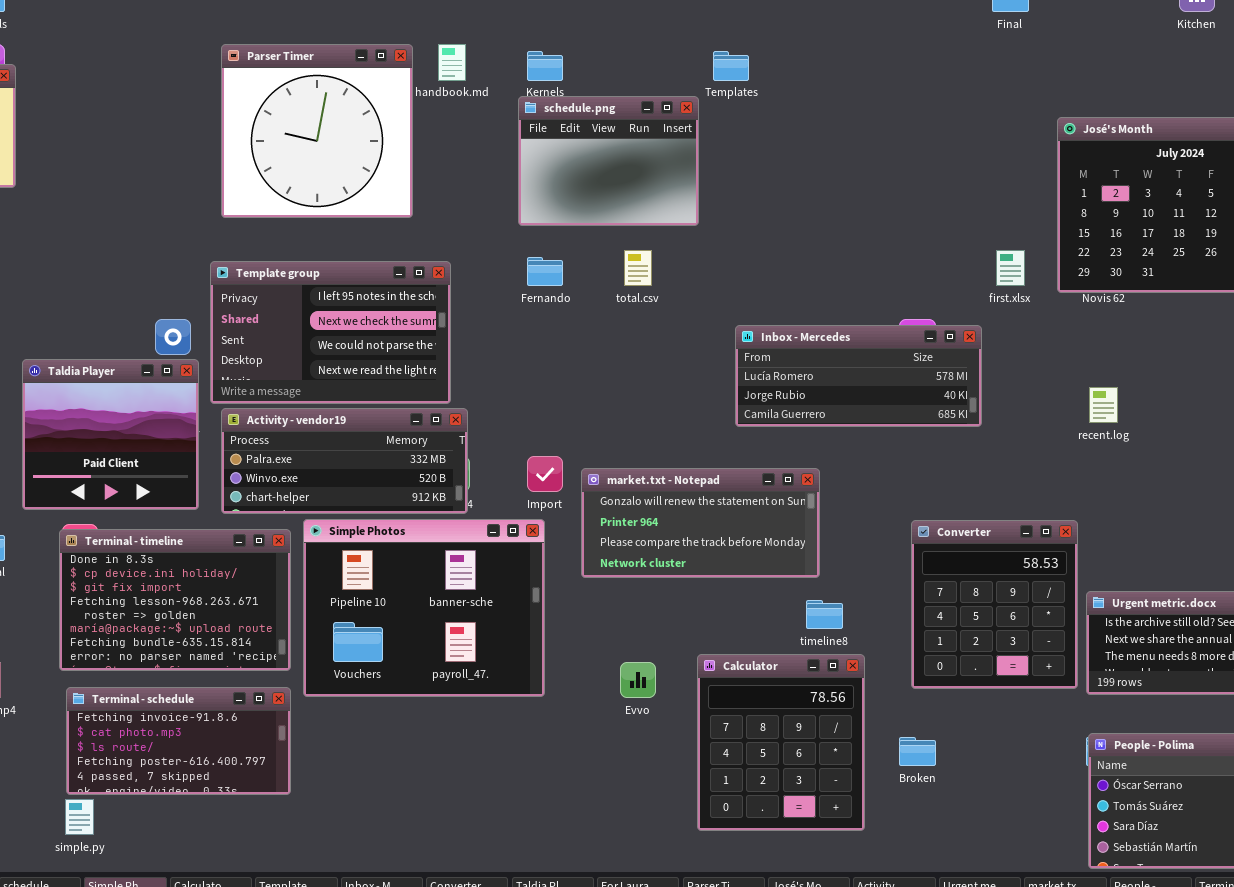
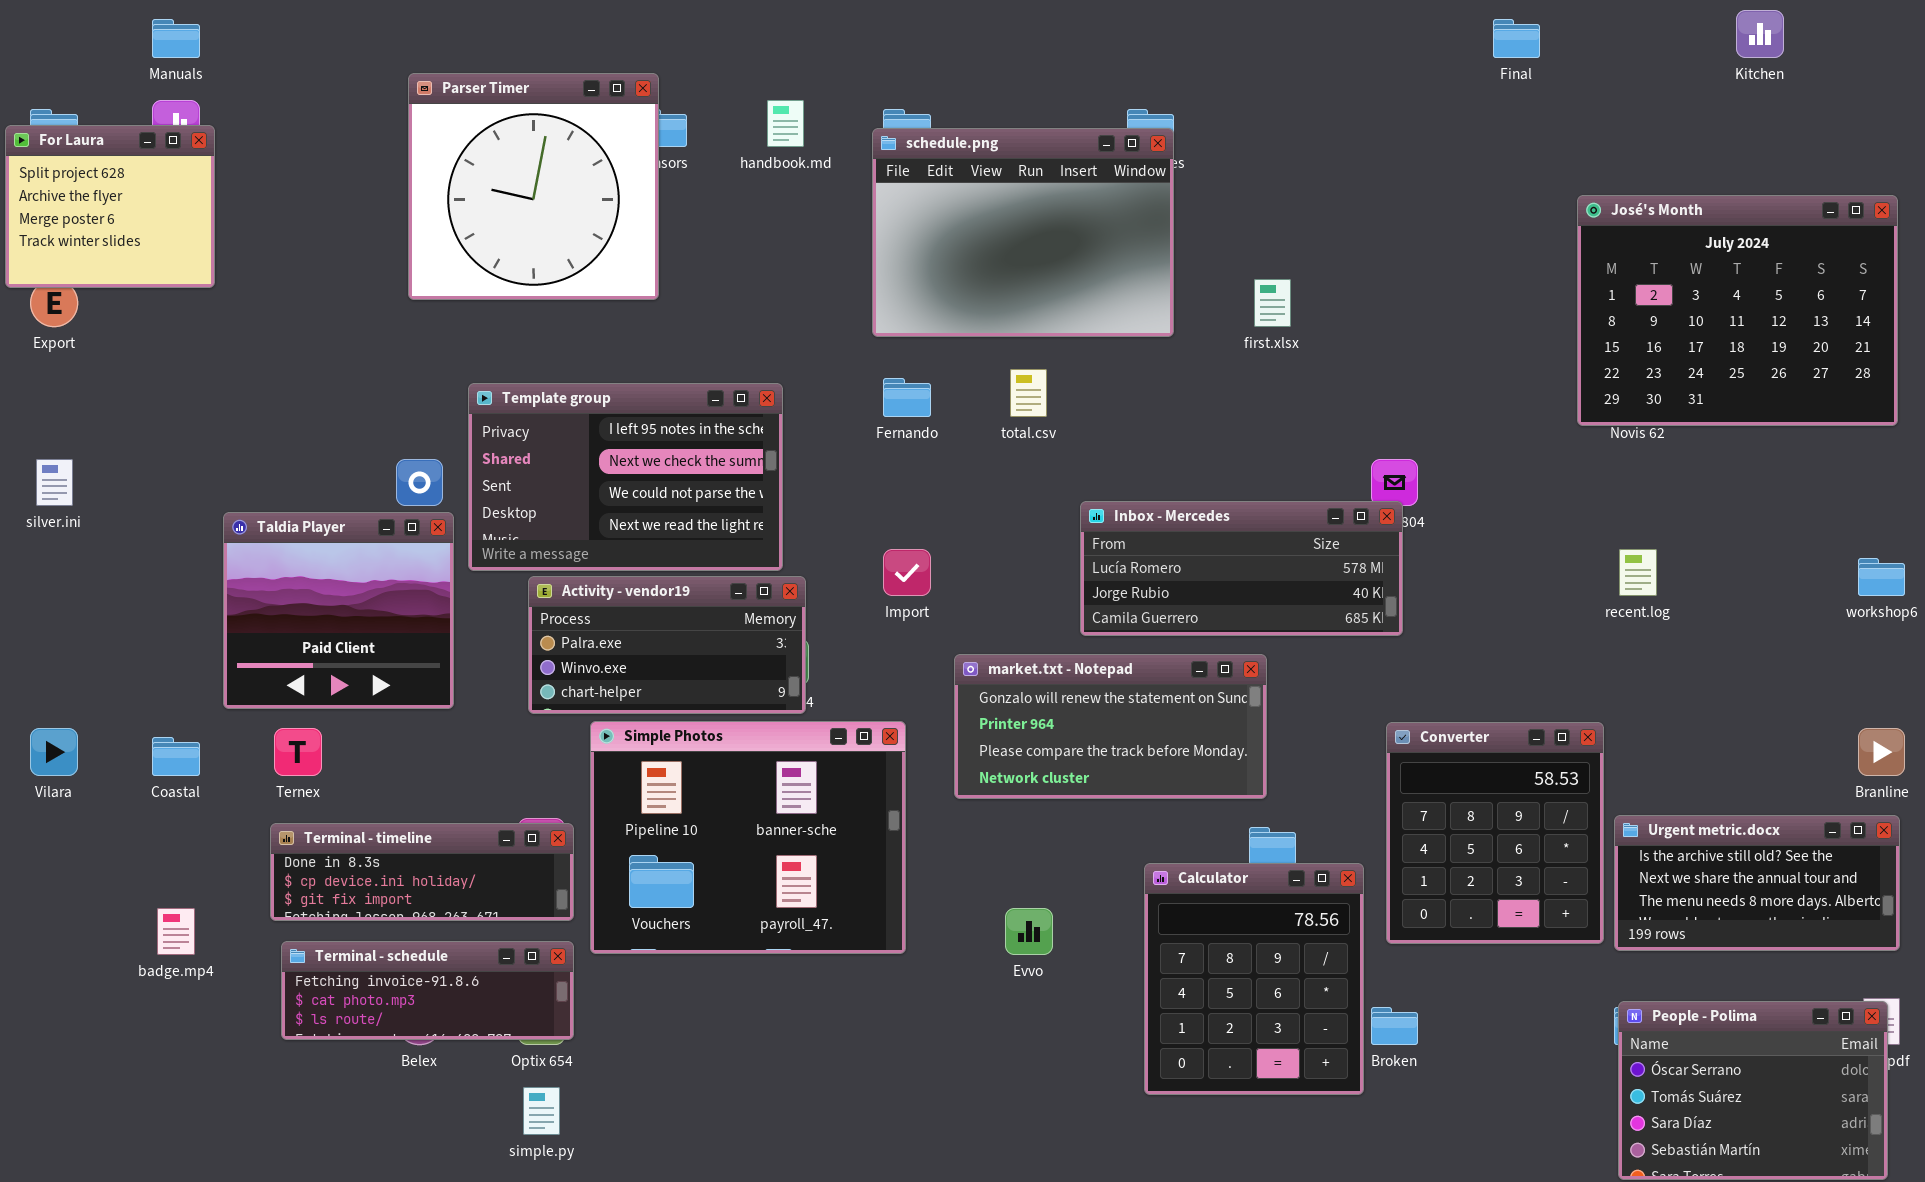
Parser Timer: [221,44,413,218] -> [408,73,659,300], moved
schedule.png: [518,96,699,226] -> [872,128,1174,337], resized
first.xlsx: [996,250,1025,286] -> [1254,279,1291,327], moved
Inbox - Mercedes: [735,325,982,427] -> [1080,501,1403,636], moved
Activity - vendor19: [221,408,468,514] -> [528,576,806,714], resized
Import: [527,456,563,492] -> [883,549,931,596], moved
Terminal - timeline: [59,529,291,671] -> [270,823,574,921], resized
Calculator: [697,654,865,831] -> [1144,863,1364,1095], moved
Terminal - schedule: [66,687,291,795] -> [281,941,574,1040], resized
simple.py: [65,799,94,835] -> [523,1087,560,1135], moved

